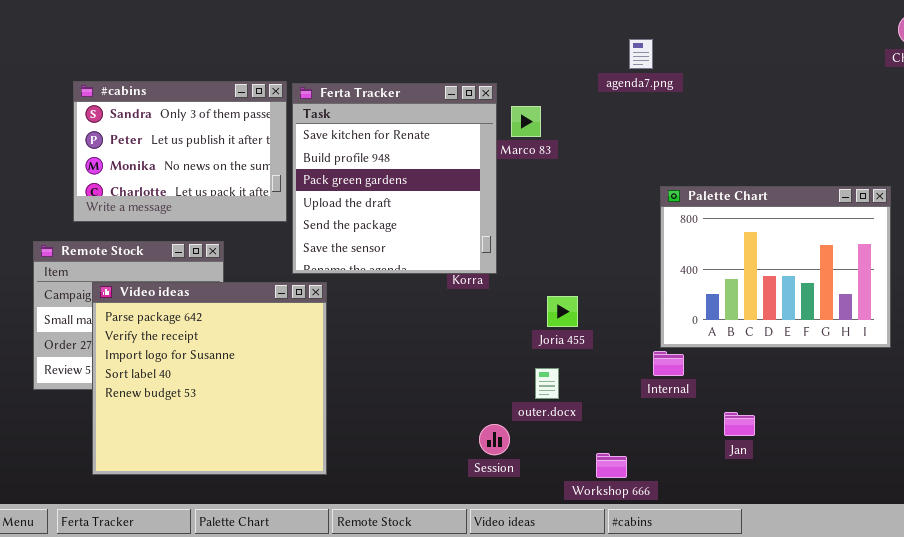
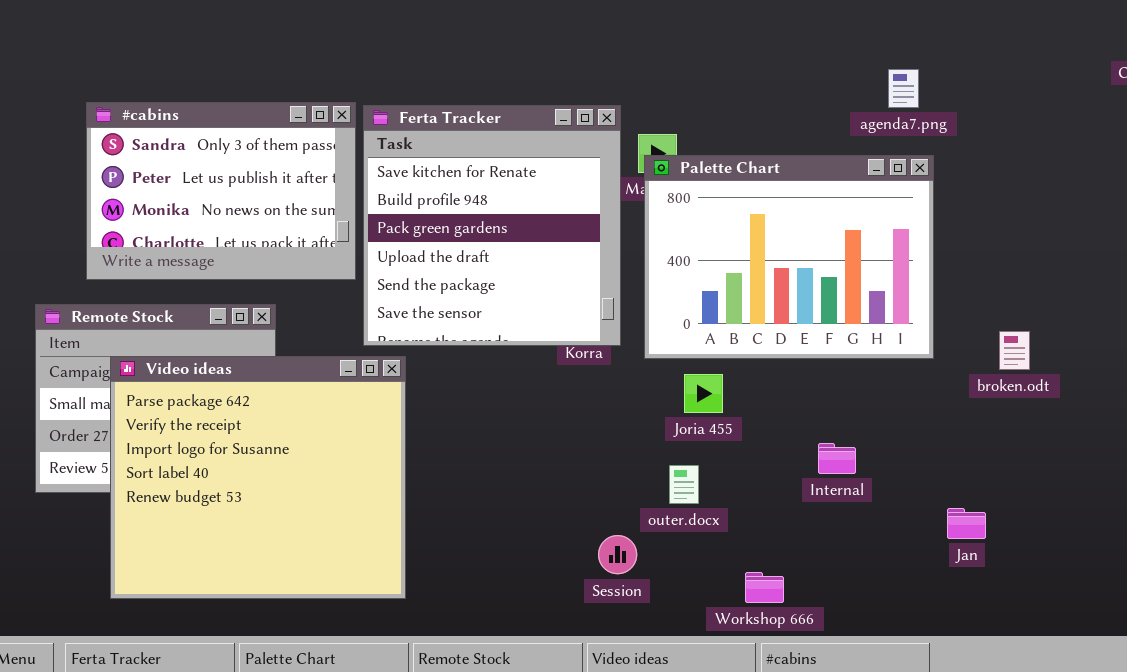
agenda7.png: [629,39,653,69] -> [888,69,919,108], moved
Palette Chart: [660,186,891,348] -> [644,155,934,359], moved
Jan: [724,412,755,436] -> [947,508,986,539], moved

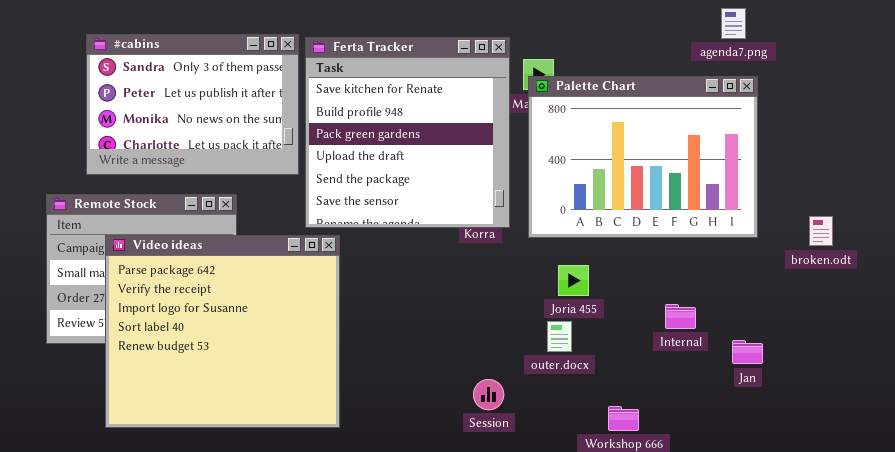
Joria 455: [684,374,723,413] -> [558,265,589,296], moved
Jan: [947,508,986,539] -> [732,340,763,364], moved
Session: [598,535,637,574] -> [473,379,504,410], moved

